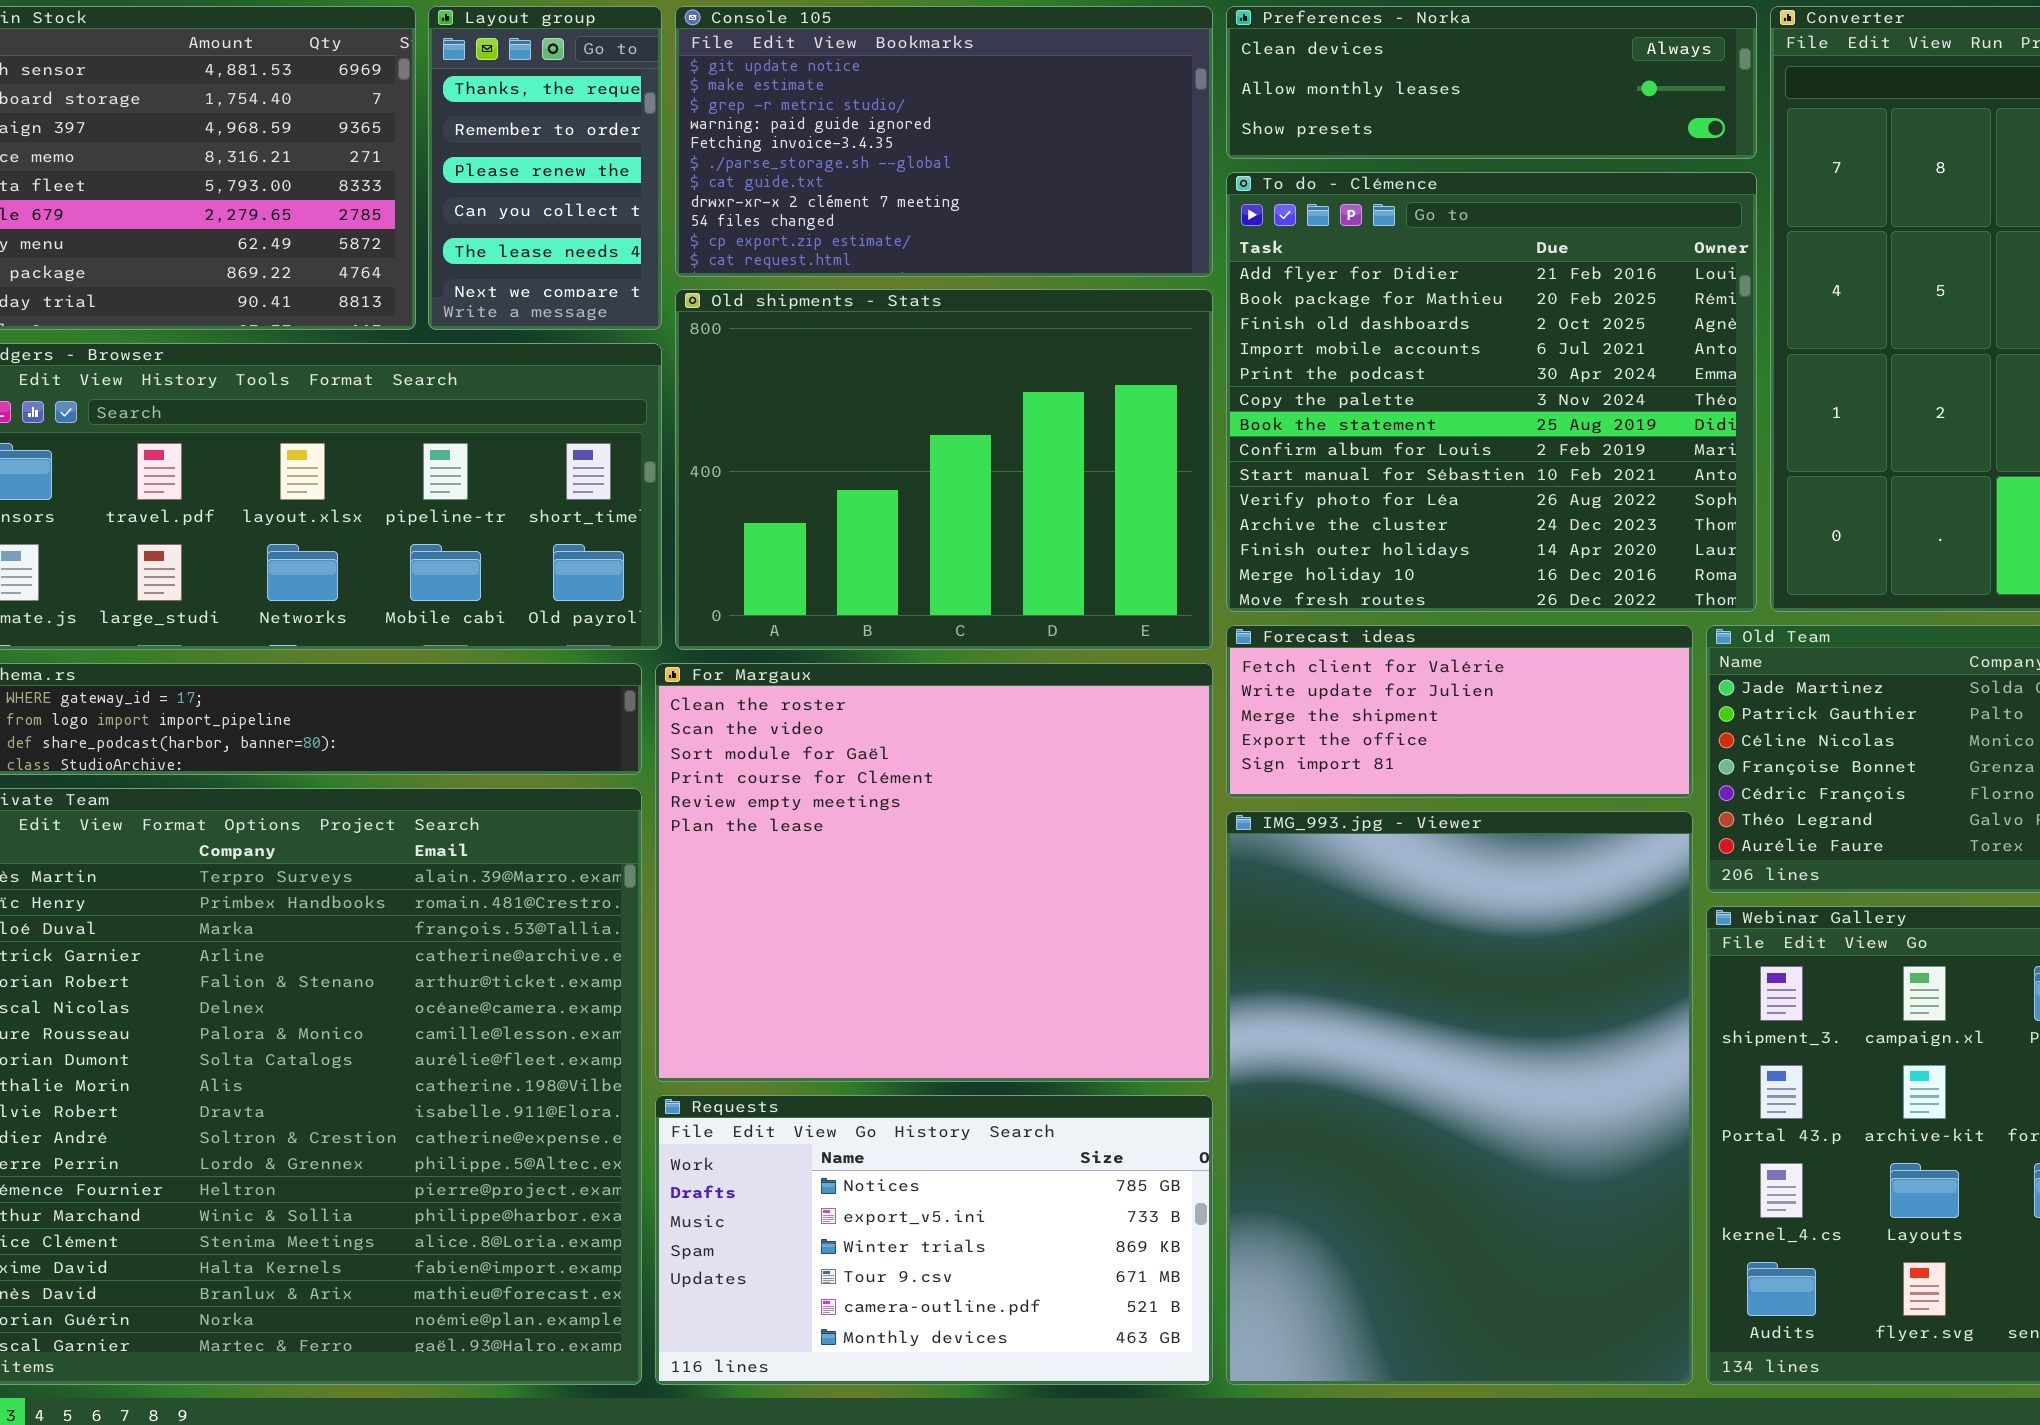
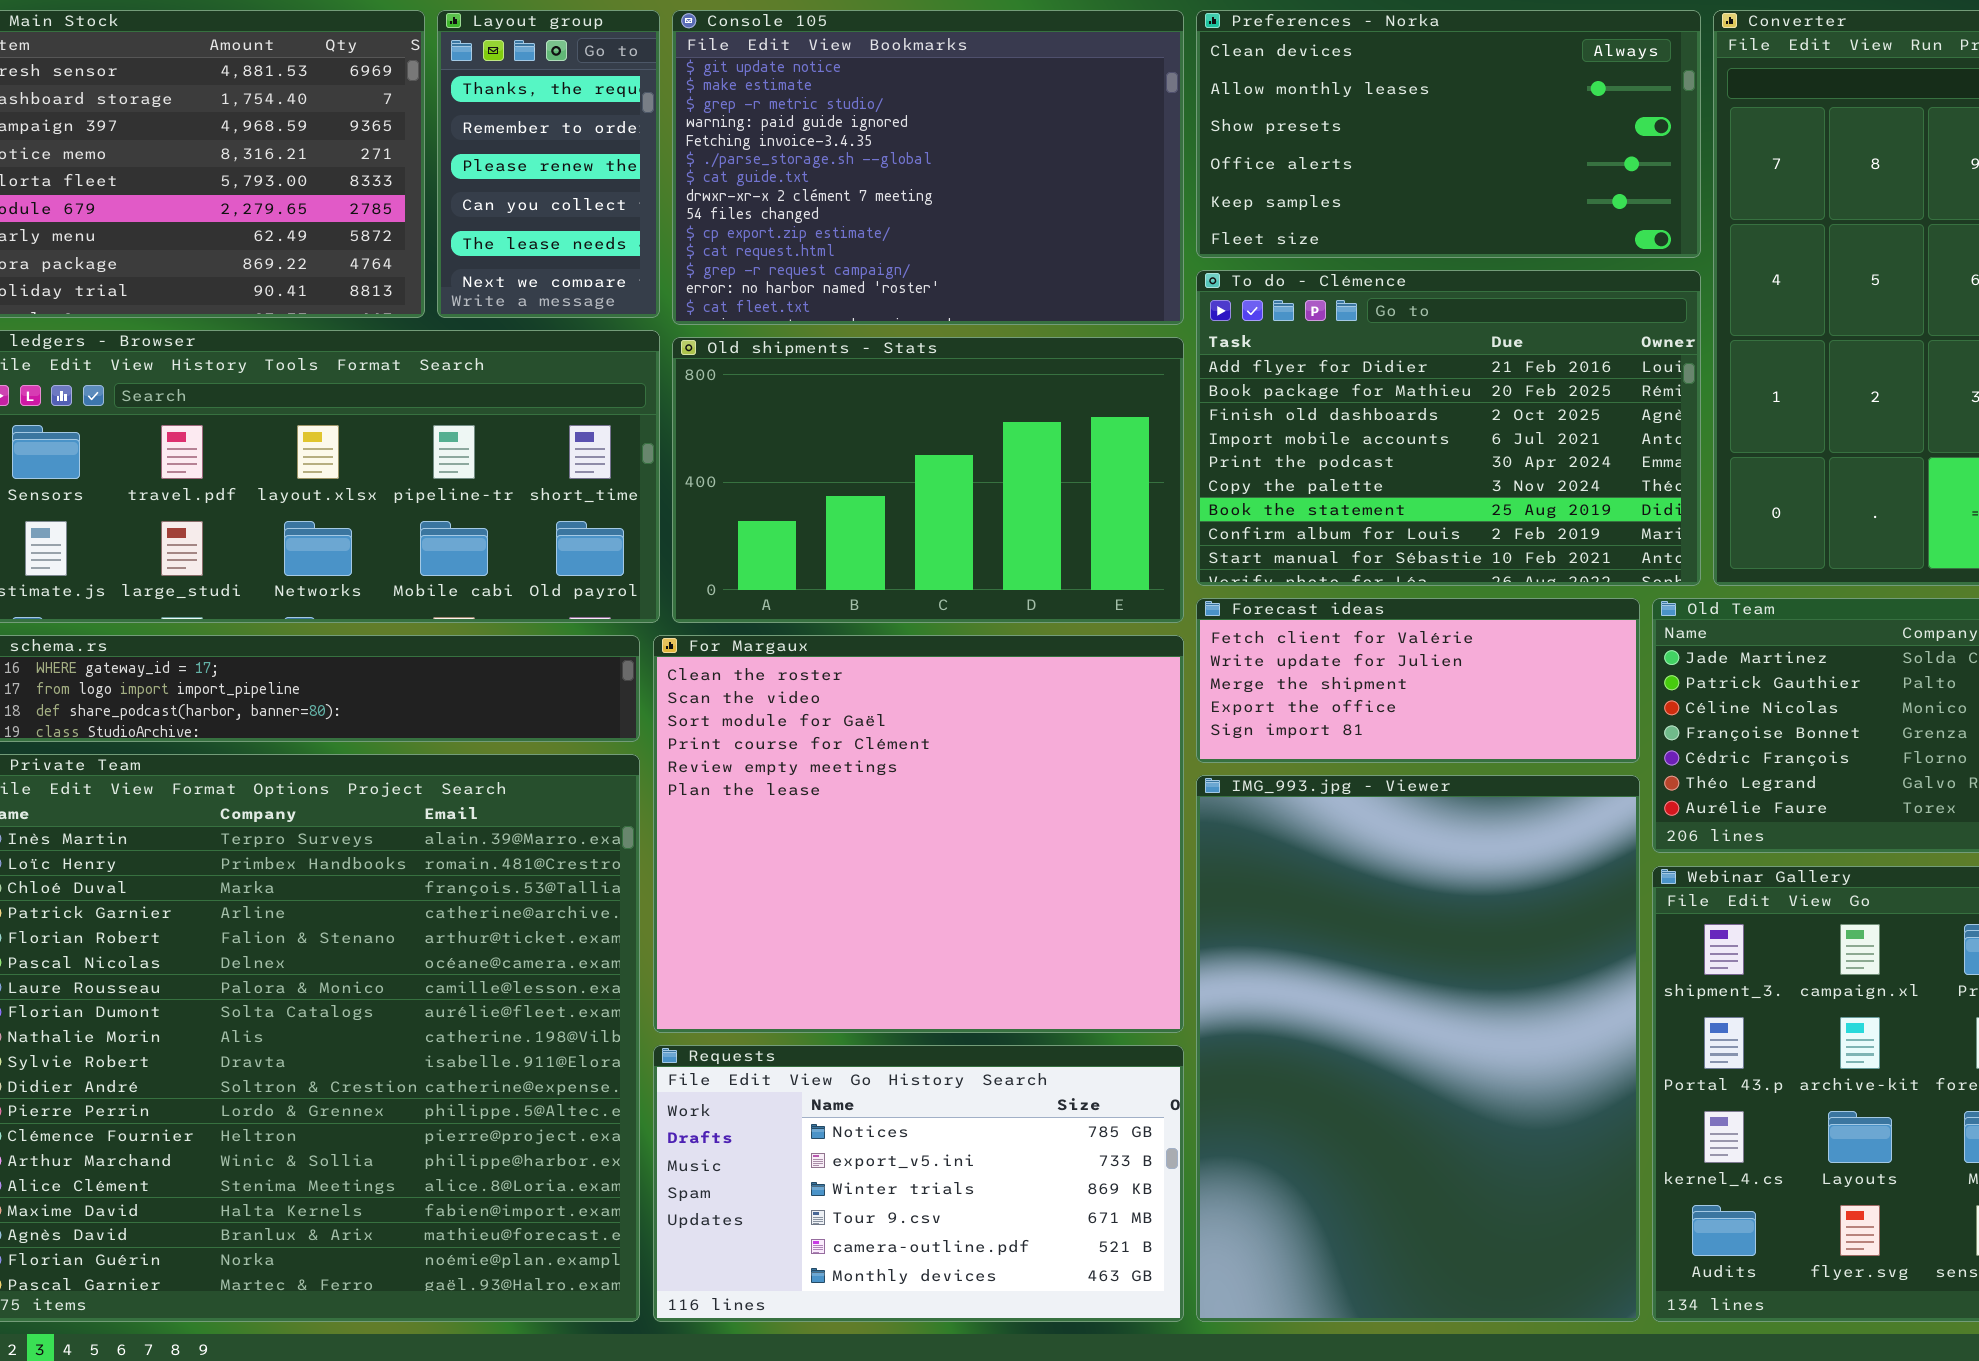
Console 105: [675,6,1213,277] -> [672,10,1184,325], resized
Preferences - Norka: [1226,6,1757,159] -> [1196,10,1701,258], resized
To do - Clémence: [1226,172,1757,612] -> [1196,270,1701,586], resized
Old shipments - Stats: [675,289,1213,650] -> [672,337,1184,623], resized

